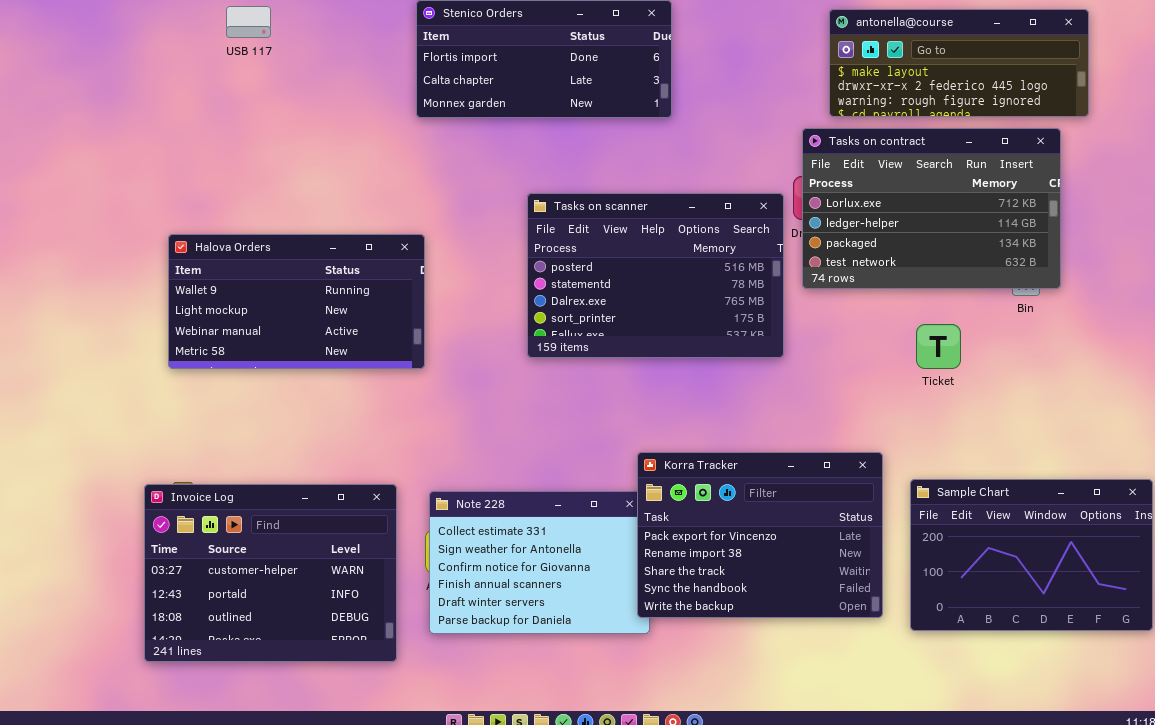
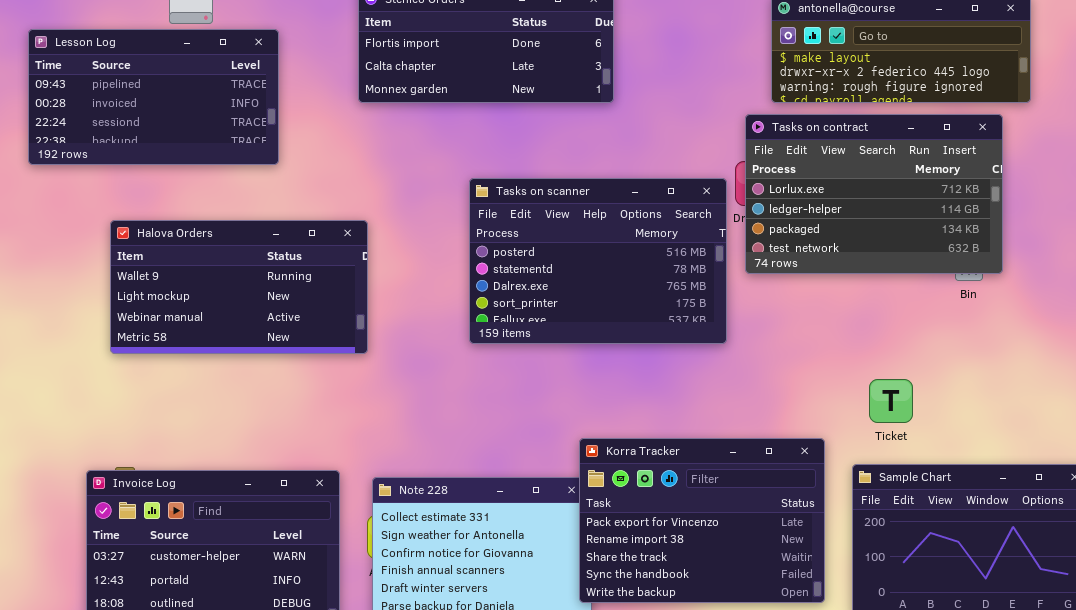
Lesson Log: none -> [28,29,279,165], opened
Ticket: [916,324,961,369] -> [869,379,913,423], moved

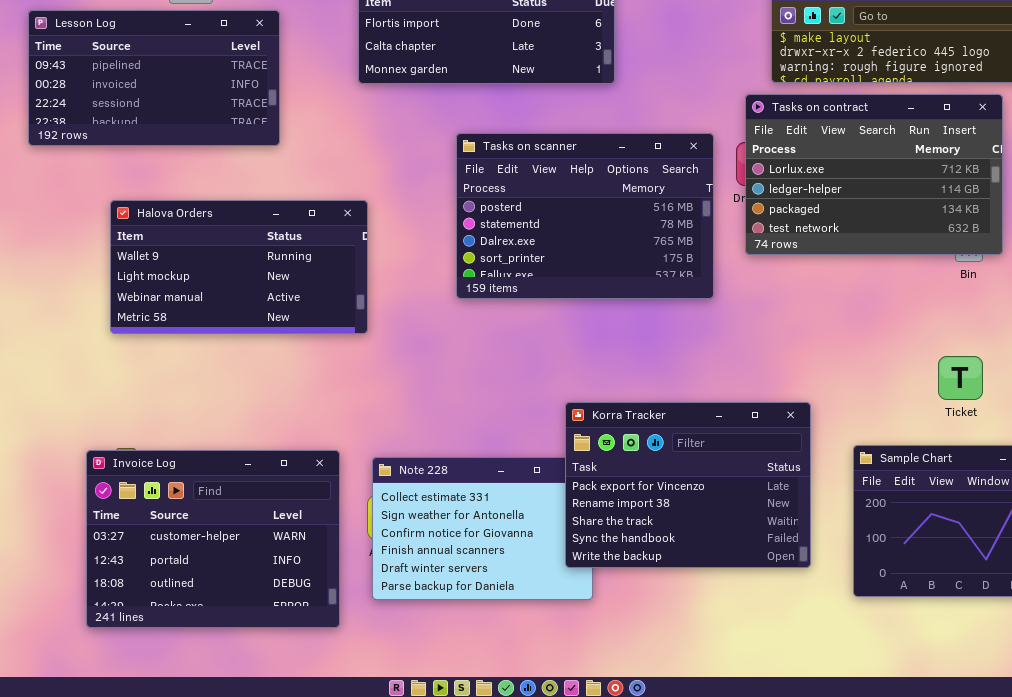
Tasks on scanner: [469,178,727,344] -> [456,133,714,299], moved
Ticket: [869,379,913,423] -> [938,356,983,400], moved
Korra Tracker: [579,438,825,603] -> [565,402,811,568], moved

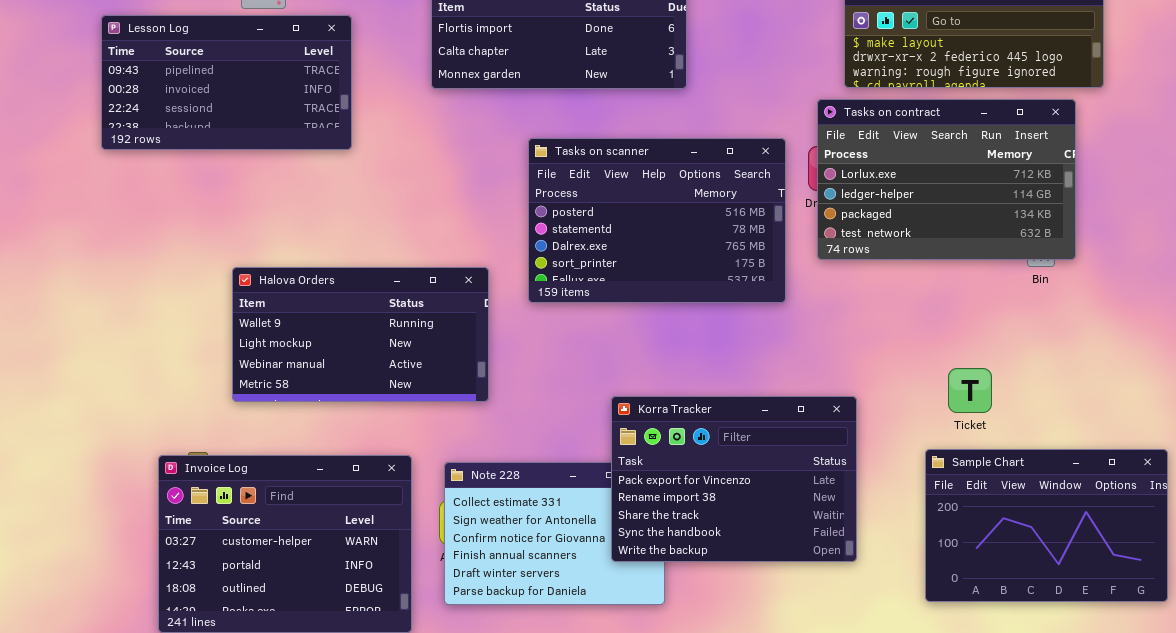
Halova Orders: [110,200,368,334] -> [232,267,489,402], moved
Ticket: [938,356,983,400] -> [948,368,992,413], moved
Korra Tracker: [565,402,811,568] -> [611,396,857,562], moved

